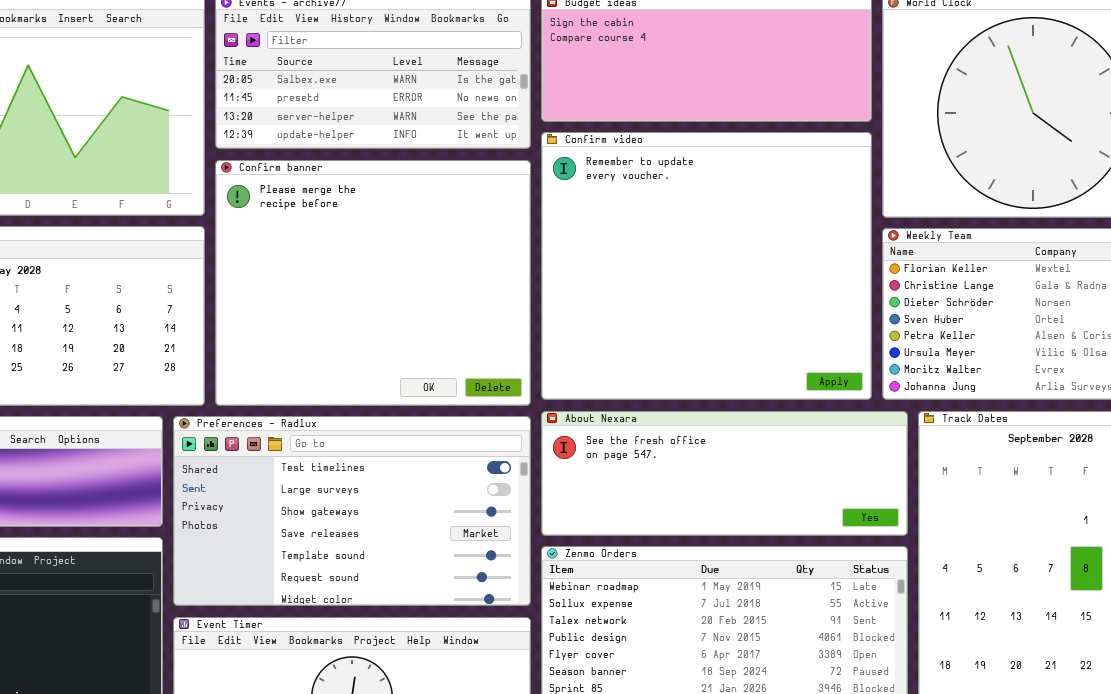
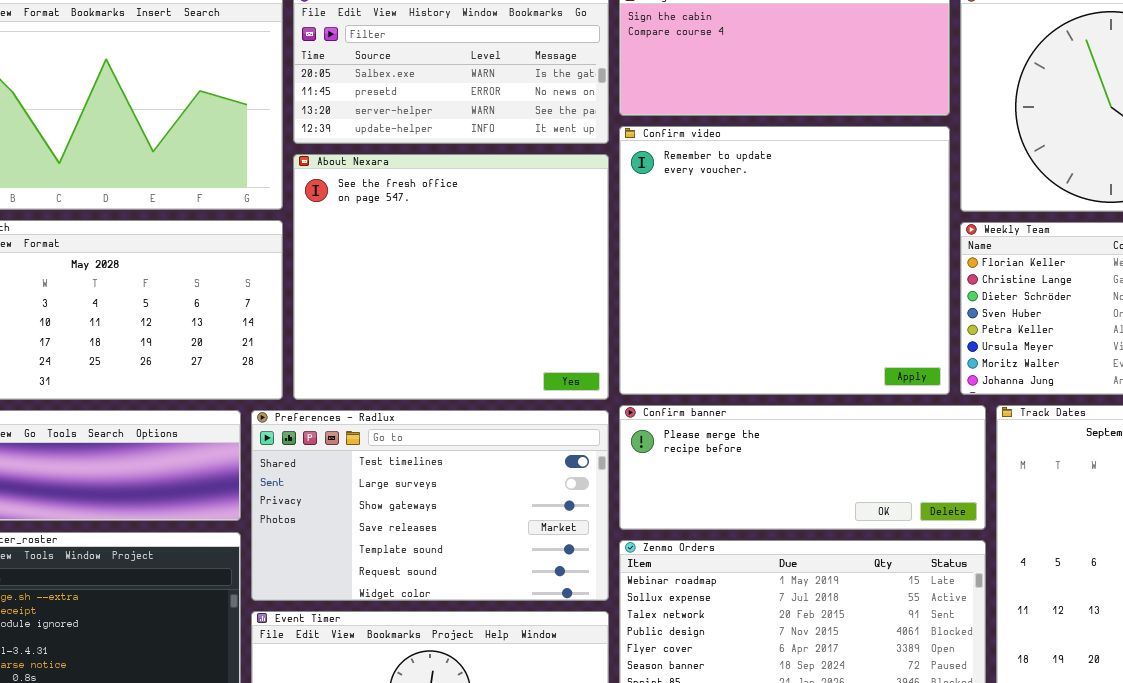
Confirm banner: [215,160,531,406] -> [619,405,986,530], moved, resized
About Nexara: [541,411,908,536] -> [293,154,609,400], moved, resized

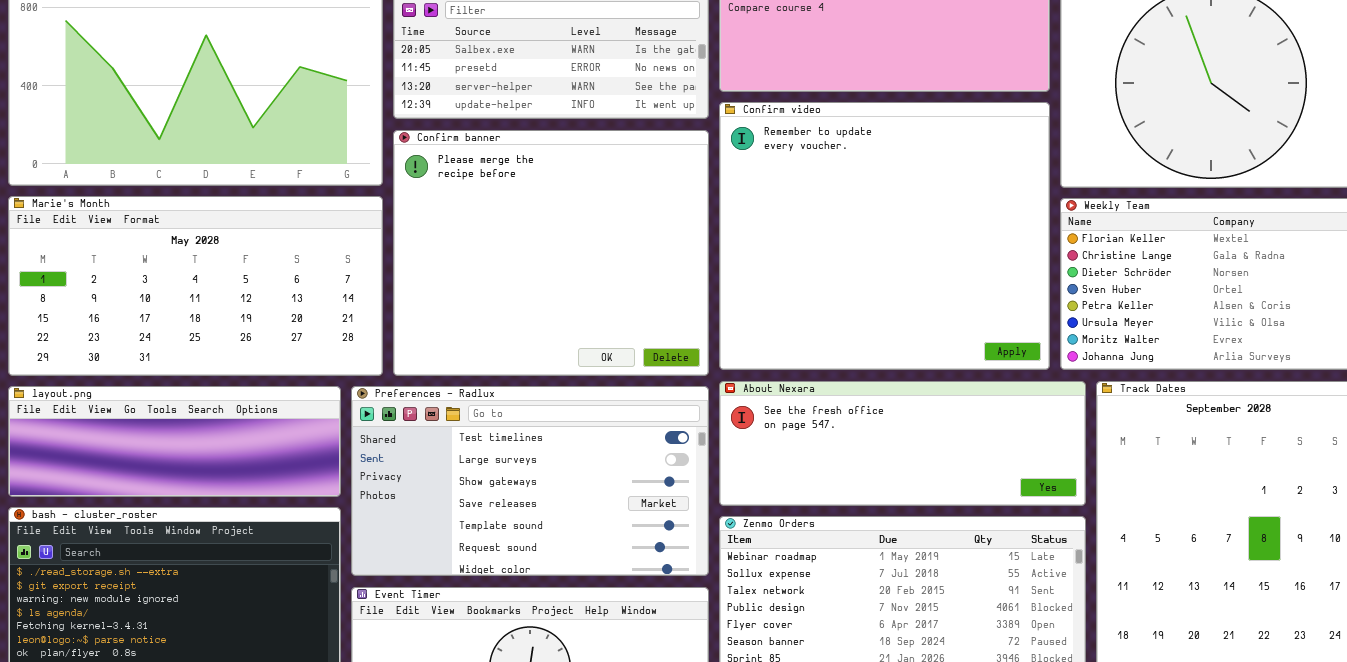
About Nexara: [293,154,609,400] -> [719,381,1086,506], moved, resized
Confirm banner: [619,405,986,530] -> [393,130,709,376], moved, resized

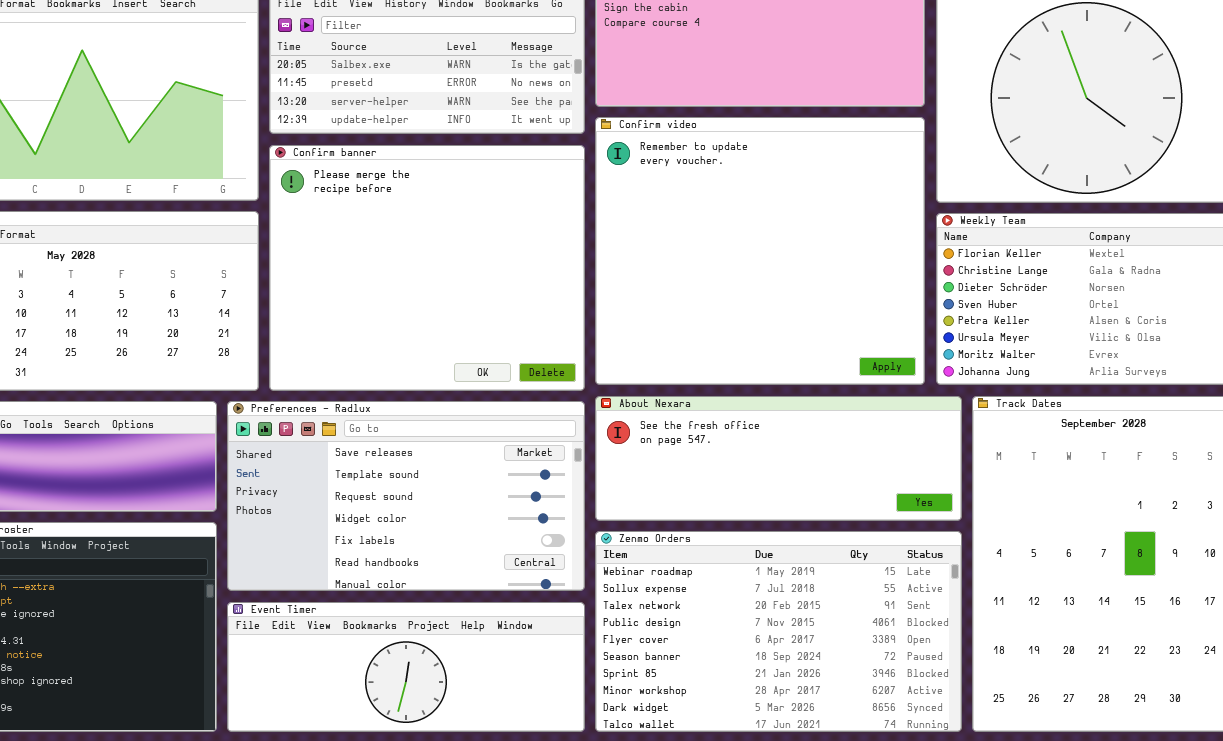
Preferences - Radlux: [351,386,709,576] -> [227,401,585,591], scrolled down 3 rows

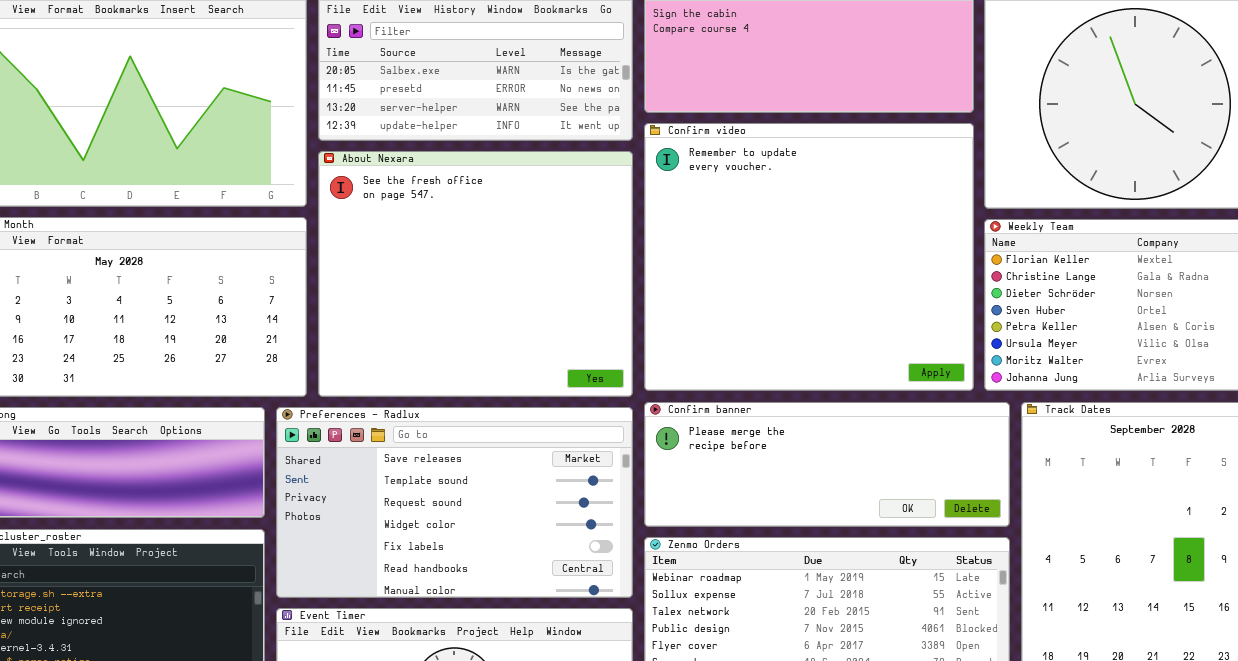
Confirm banner: [269,145,585,391] -> [644,402,1010,527], moved, resized
About Nexara: [595,396,962,521] -> [318,151,633,397], moved, resized

